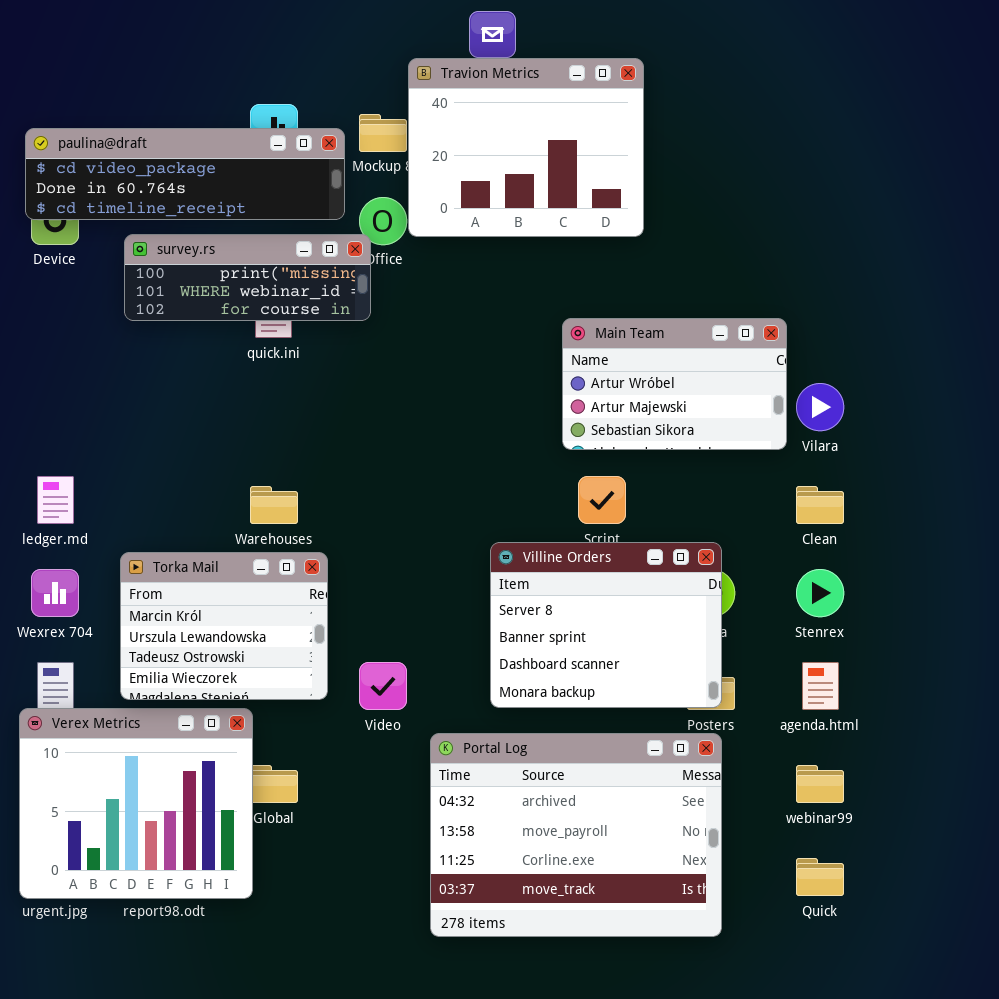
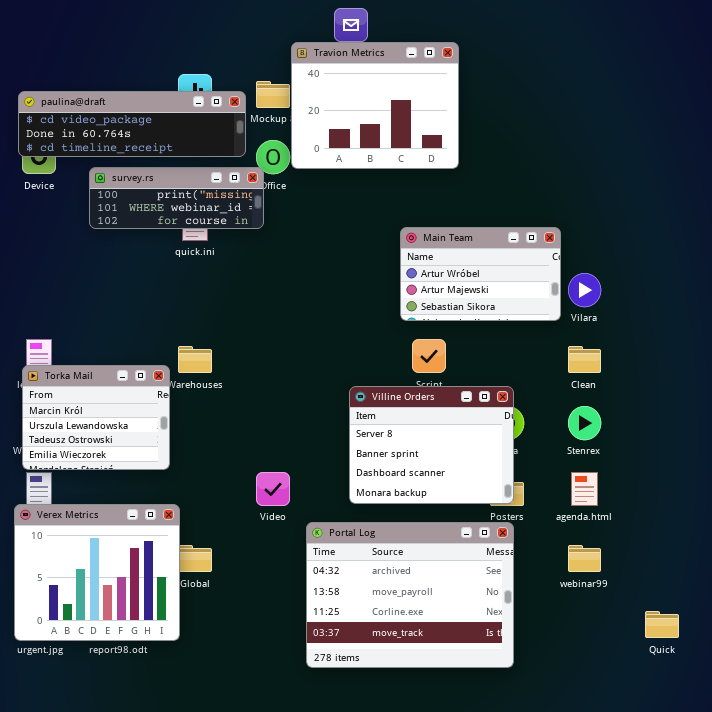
Torka Mail: [120,552,328,700] -> [22,365,170,470], moved
Quick: [796,858,844,896] -> [645,611,679,638], moved

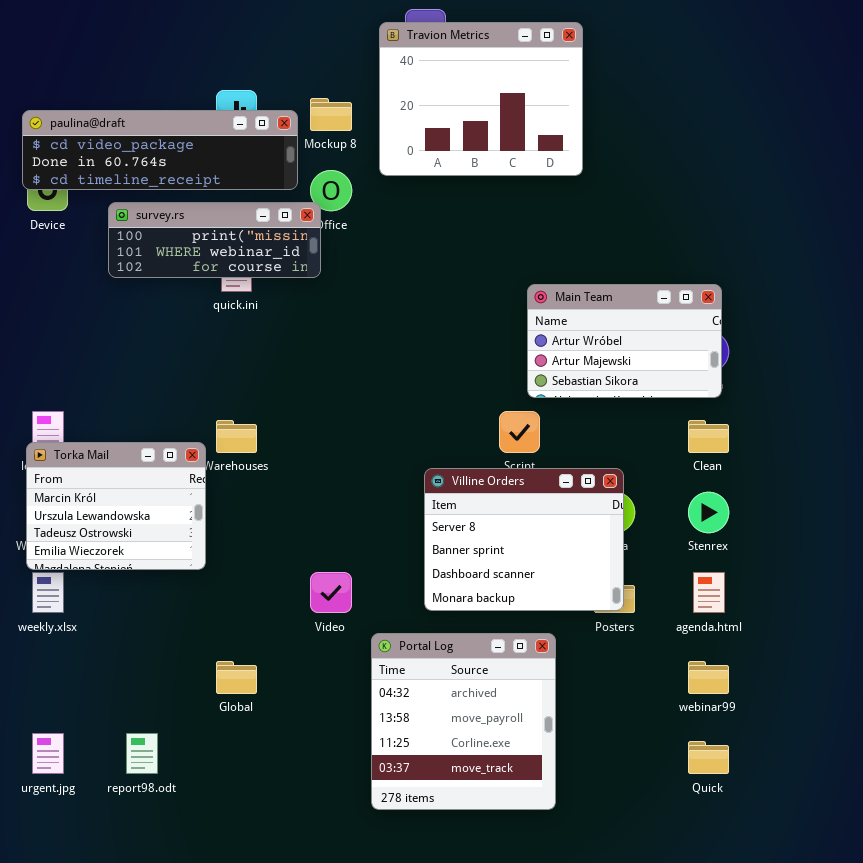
Travion Metrics: [291,42,459,169] -> [379,22,583,176], moved
Main Team: [400,227,561,321] -> [527,284,722,398], moved
Verex Metrics: [14,504,180,641] -> none, closed
Portal Log: [306,522,514,668] -> [371,633,556,810], resized
Quick: [645,611,679,638] -> [688,741,729,774], moved

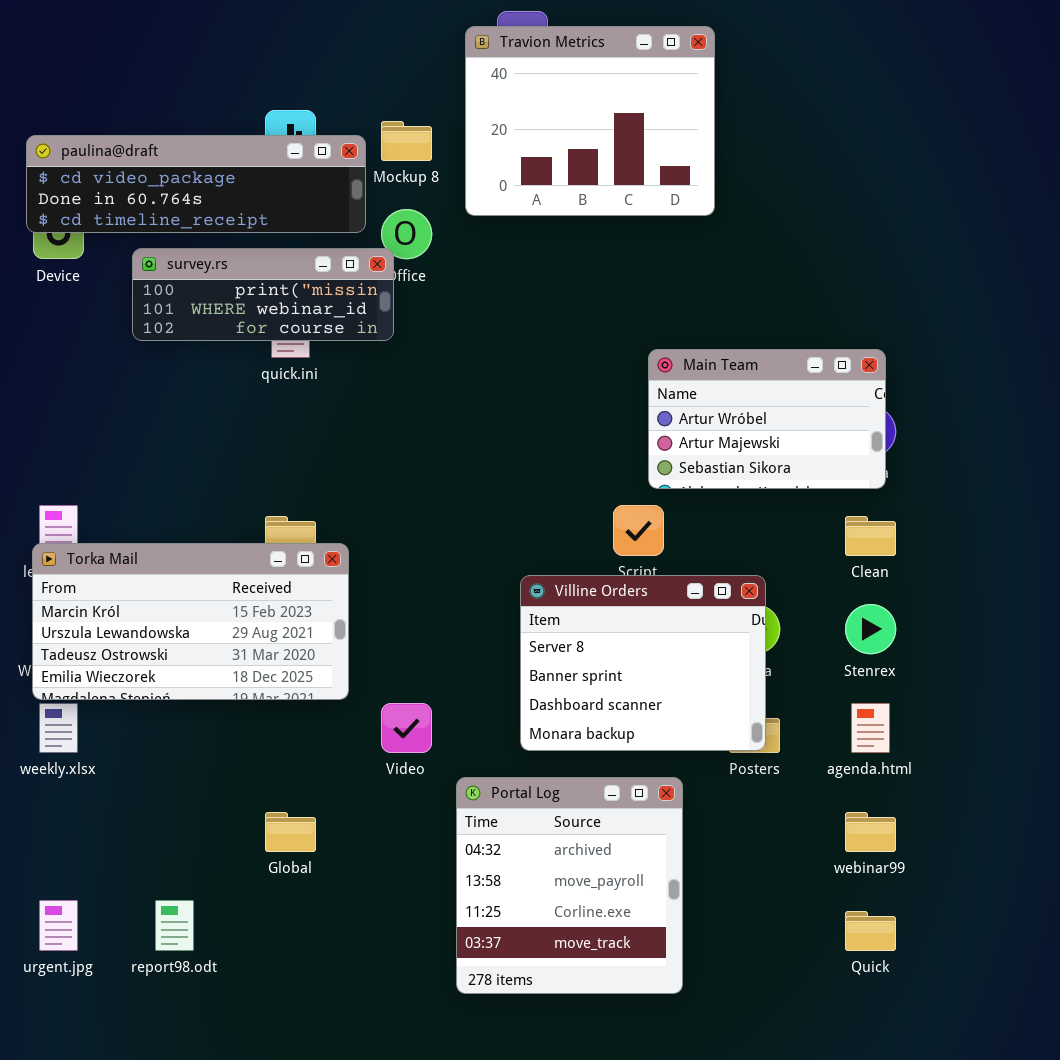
Torka Mail: [26,442,206,570] -> [32,543,349,700], resized

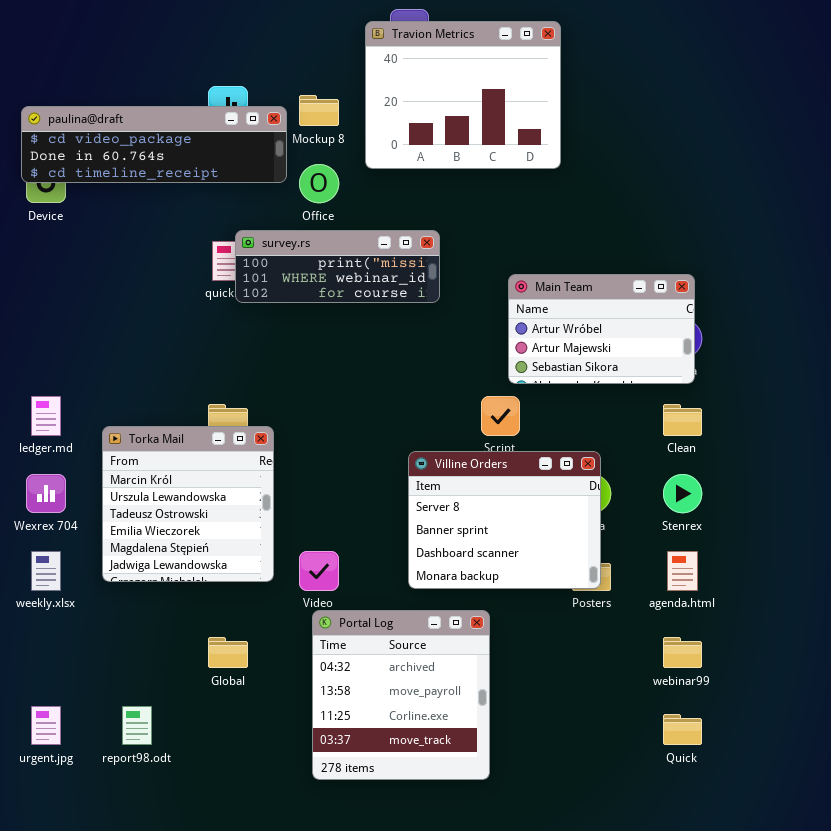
survey.rs: [132,248,394,341] -> [235,230,440,303], moved
Torka Mail: [32,543,349,700] -> [102,426,274,582], resized
Portal Log: [456,777,683,994] -> [312,610,490,780], moved

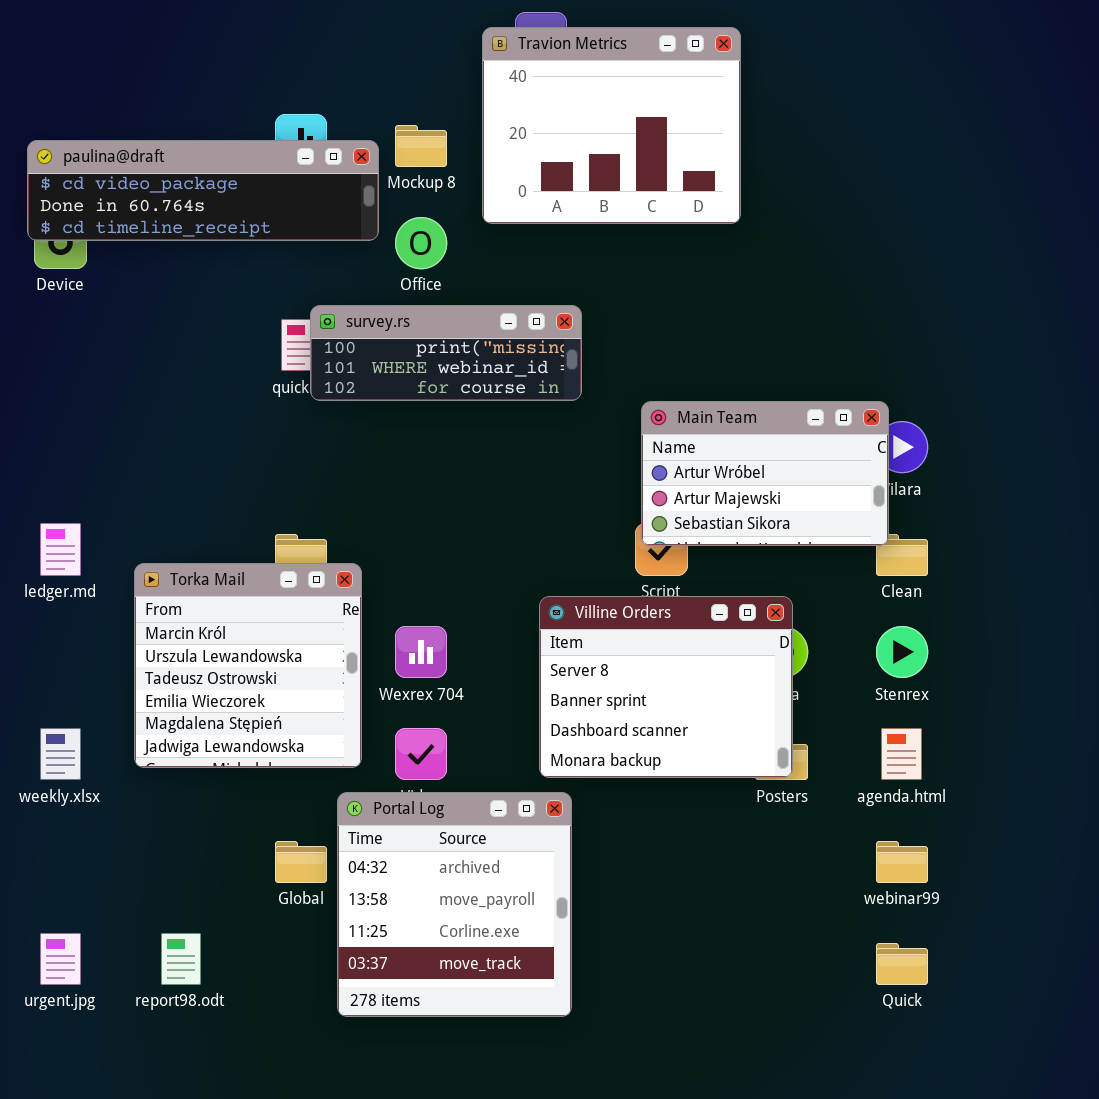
Main Team: [508,274,695,384] -> [641,401,889,546], moved
Wexrex 704: [26,474,66,513] -> [395,626,447,678], moved
Portal Log: [312,610,490,780] -> [337,792,572,1017], moved

